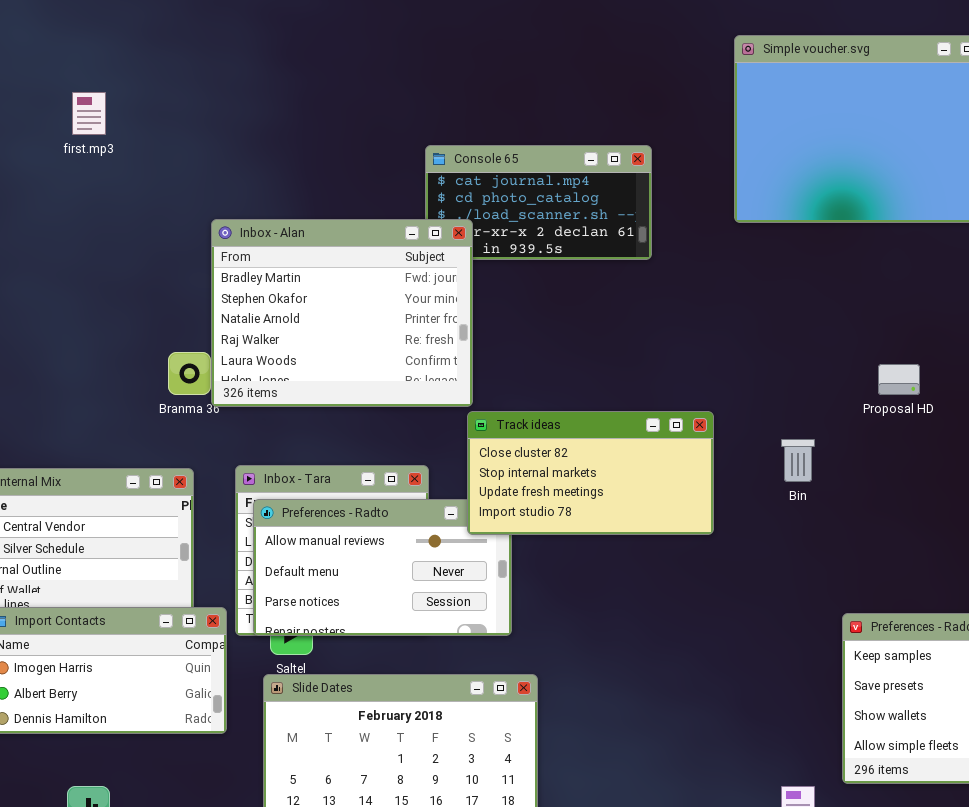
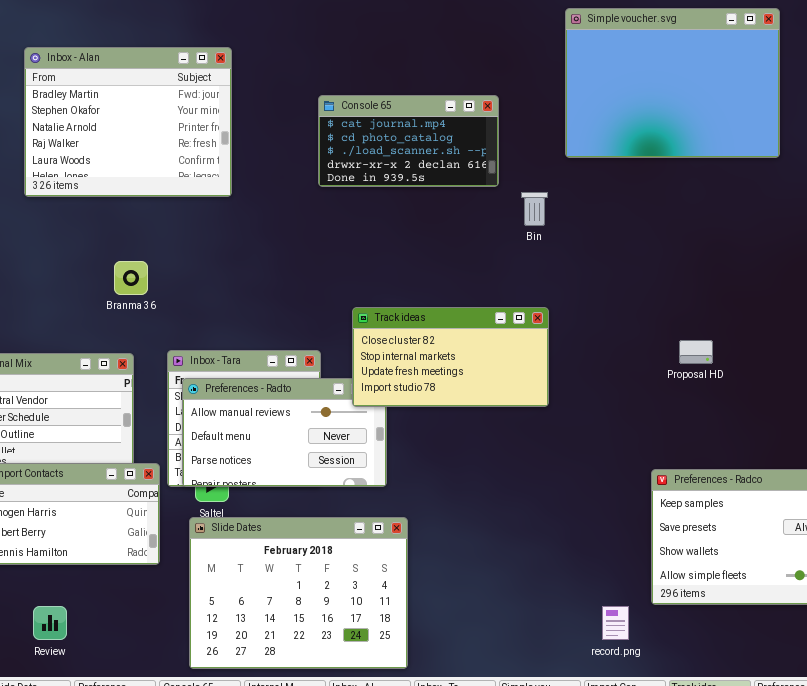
Inbox - Alan: [211,219,473,407] -> [24,47,232,197], moved
Proposal HD: [878,364,920,395] -> [679,340,713,364], moved
Bin: [781,439,815,482] -> [521,192,548,226], moved

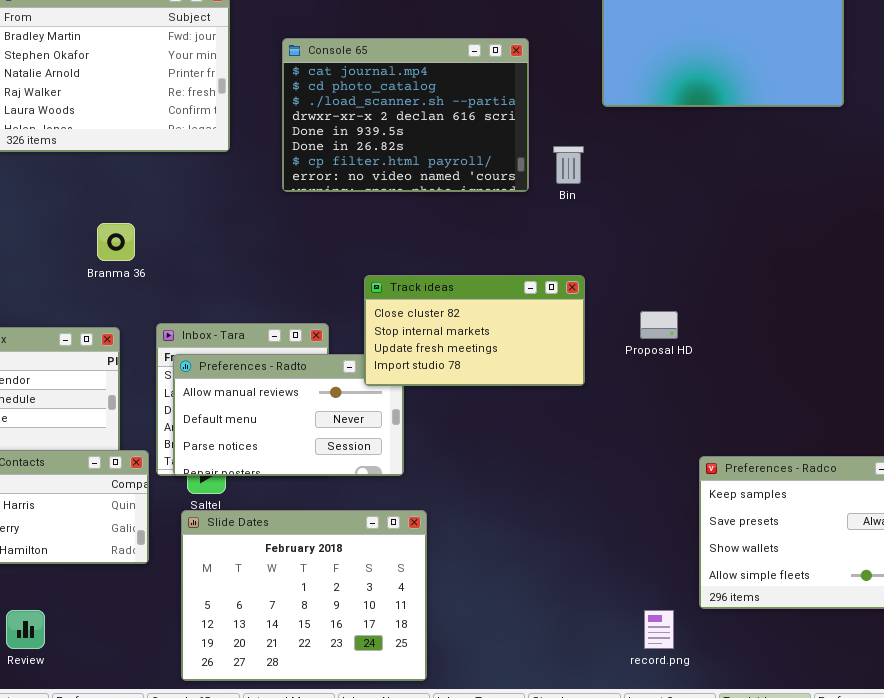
Console 65: [318,95,499,187] -> [282,38,529,192], resized
Proposal HD: [679,340,713,364] -> [640,311,678,339], moved

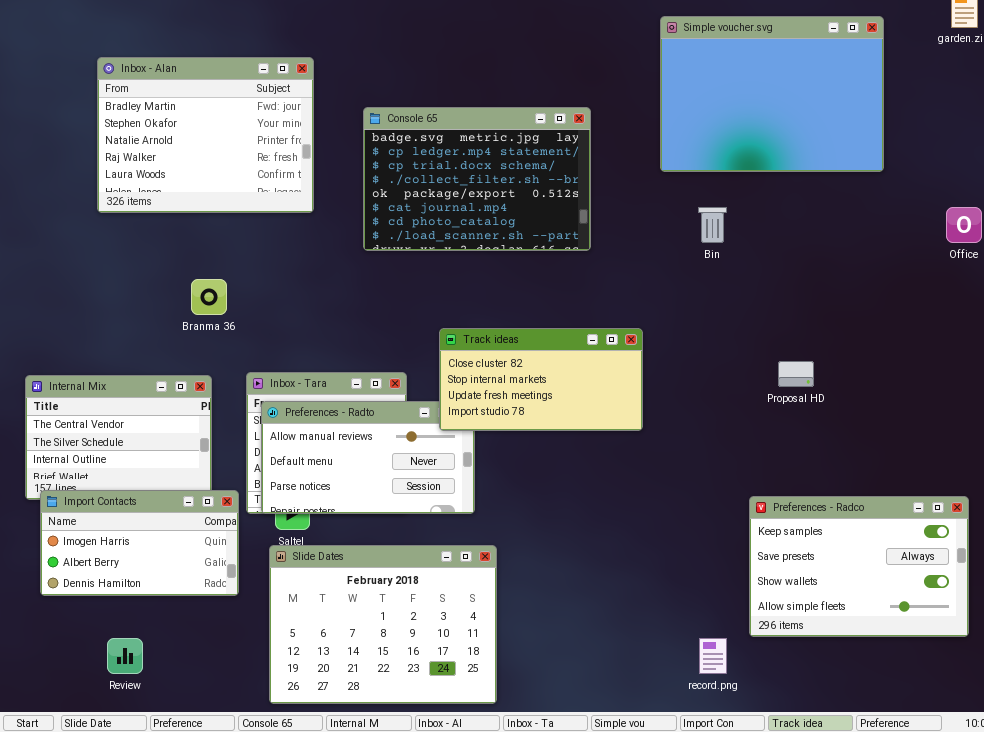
Console 65: [282,38,529,192] -> [363,107,591,251], scrolled up 5 rows
Bin: [553,146,584,184] -> [698,207,727,243], moved
Proposal HD: [640,311,678,339] -> [778,361,814,387], moved

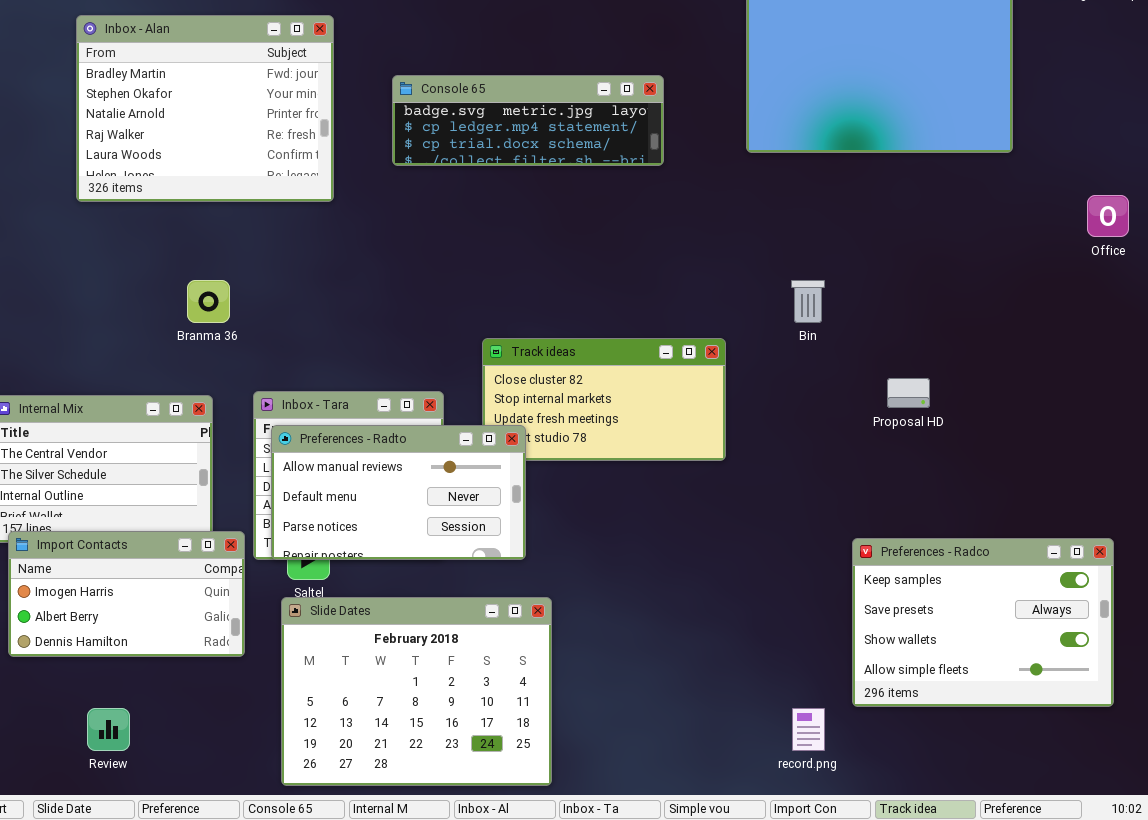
Console 65: [363,107,591,251] -> [392,75,664,166], resized
Bin: [698,207,727,243] -> [791,280,825,323], moved
Preferences - Radto: [261,401,475,514] -> [271,425,526,560], raised

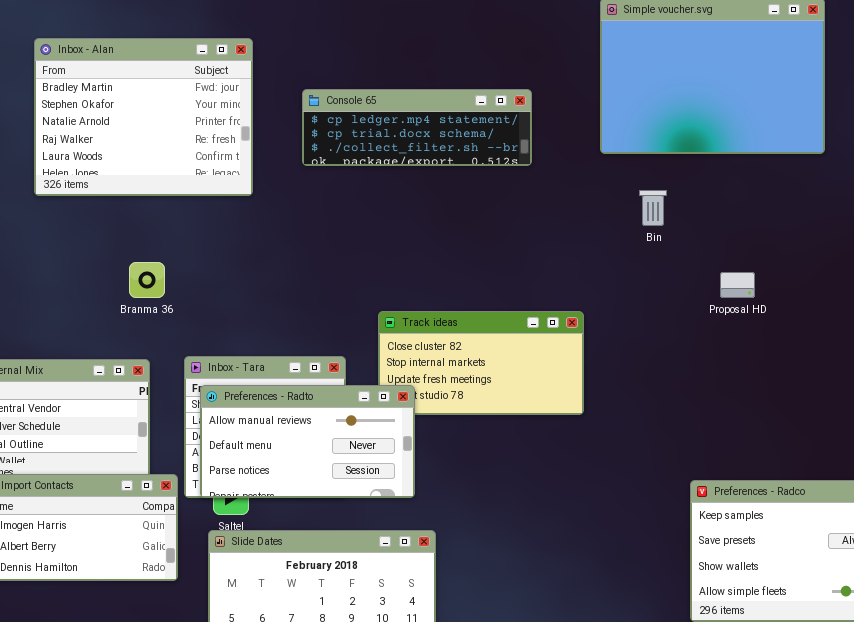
Console 65: [392,75,664,166] -> [302,89,532,166], scrolled down 1 row
Bin: [791,280,825,323] -> [639,190,667,226], moved
Proposal HD: [887,378,930,408] -> [720,272,755,298], moved

